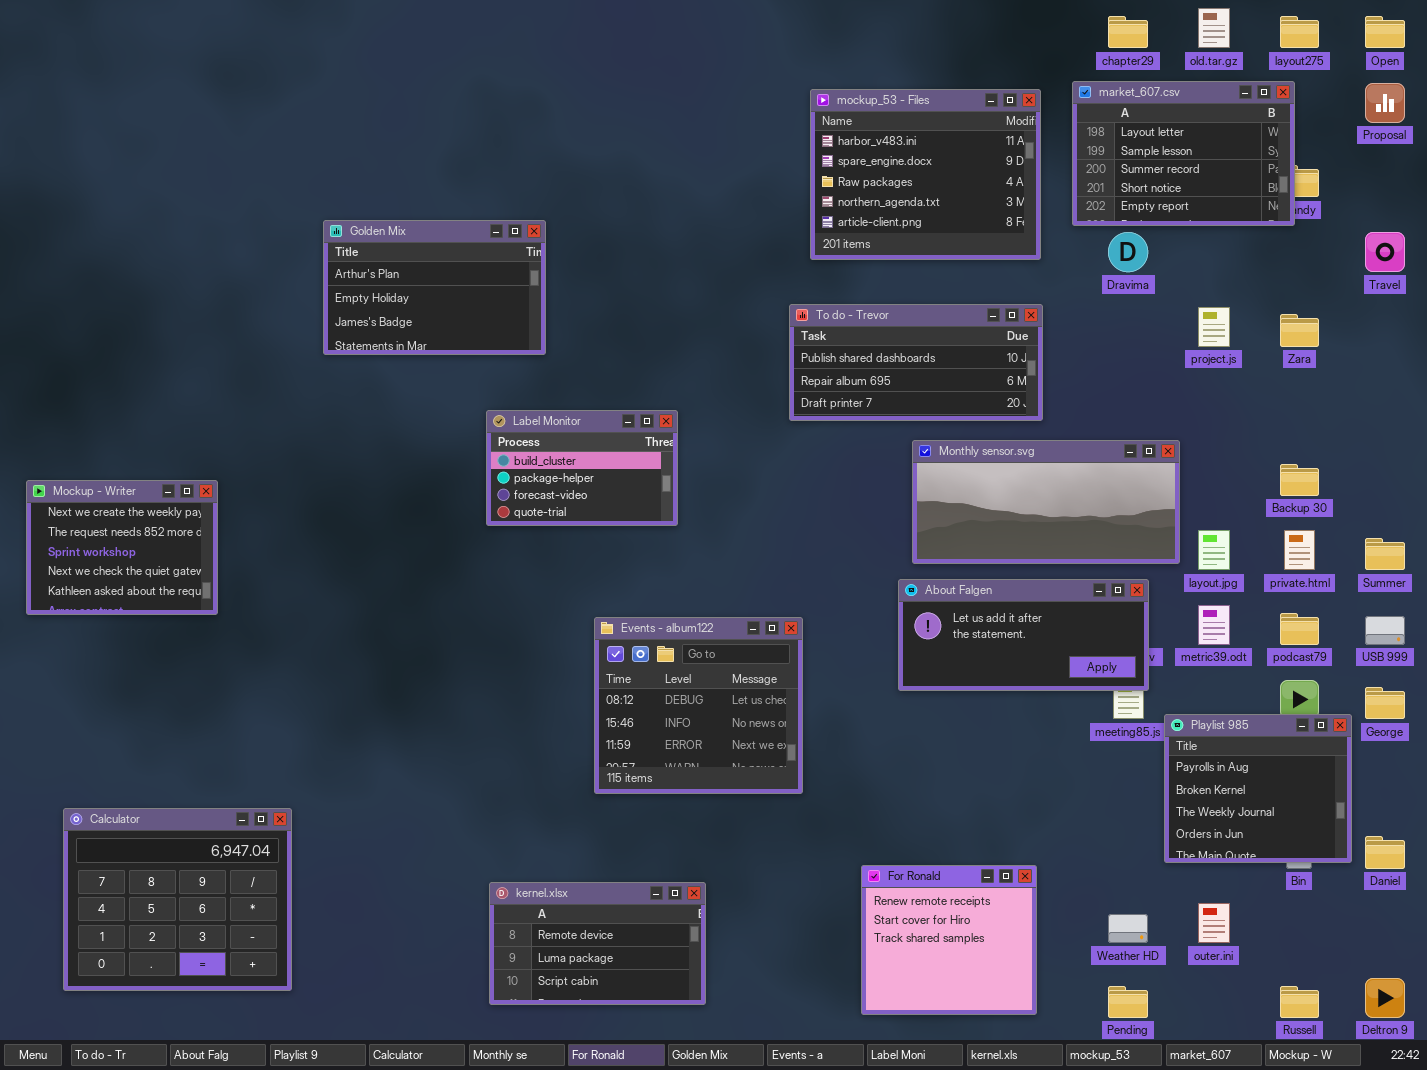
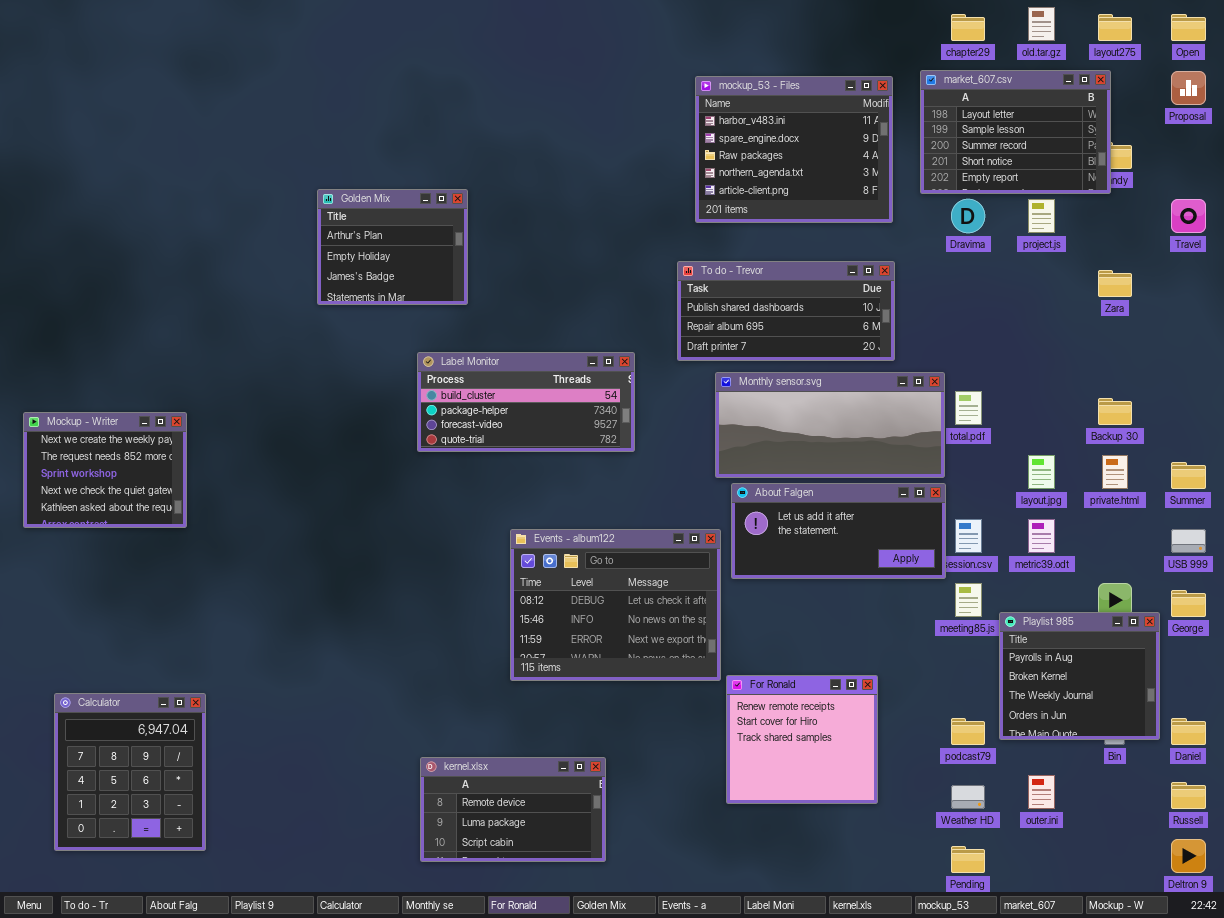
Golden Mix: [323,220,546,355] -> [317,189,468,305], resized
project.js: [1198,307,1230,347] -> [1028,199,1055,233], moved
Label Monitor: [486,410,678,526] -> [417,352,635,452], resized
Monthly sensor.svg: [912,440,1180,564] -> [715,372,945,478], moved
About Falgen: [898,579,1149,691] -> [731,483,946,579], moved
podcast79: [1280,613,1319,645] -> [951,718,985,745], moved
Events - album122: [594,617,803,794] -> [510,529,721,681], resized
Calculator: [63,808,292,991] -> [54,693,206,851], resized
For Ronald: [861,865,1037,1015] -> [726,675,878,804], moved
Russell: [1280,986,1319,1018] -> [1171,782,1206,809], moved

